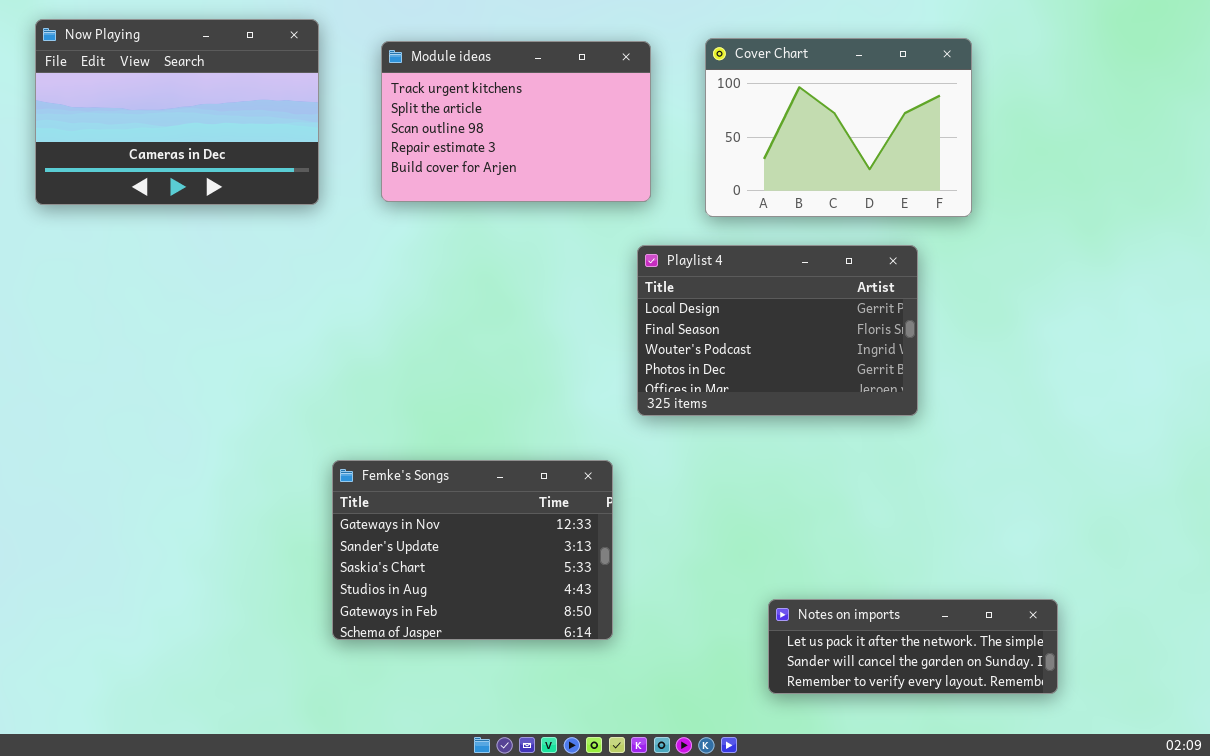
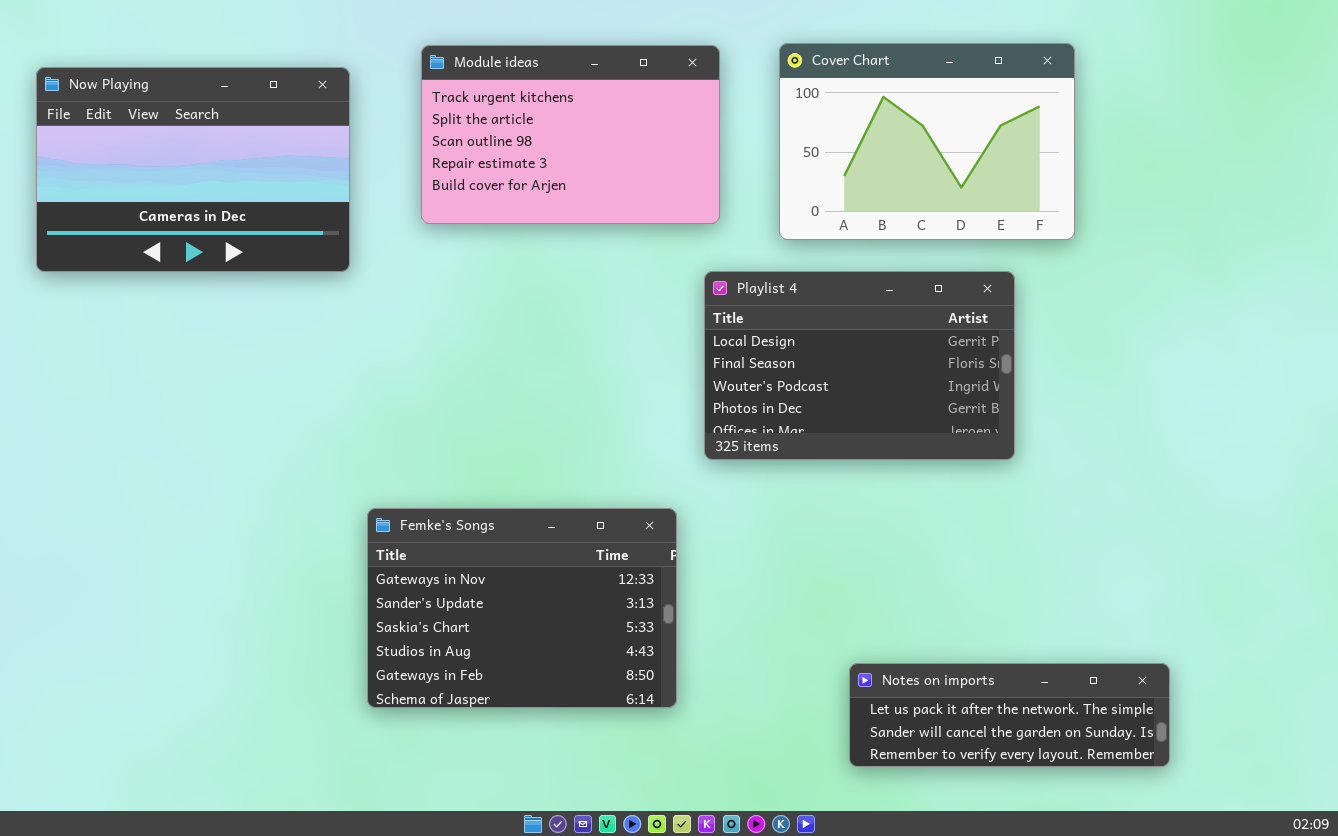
Now Playing: [35,19,319,205] -> [36,67,350,272], moved

